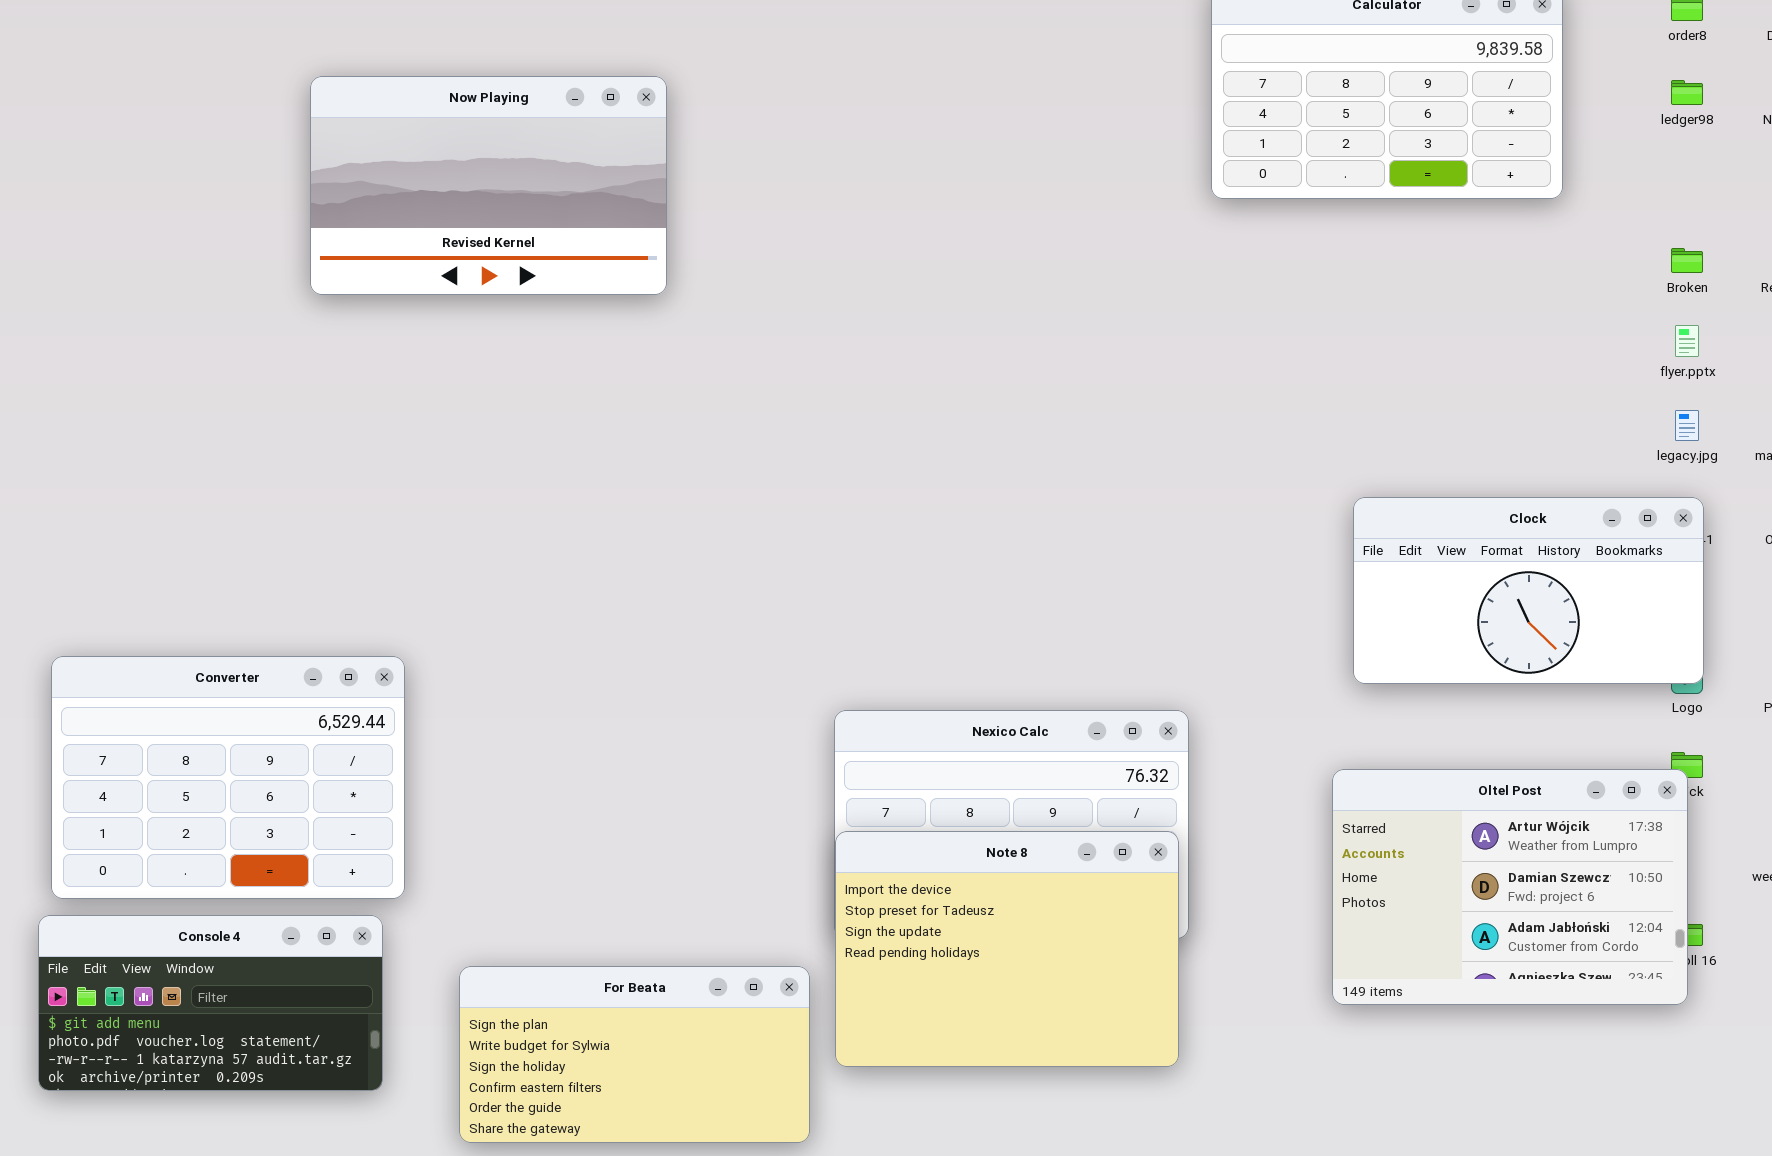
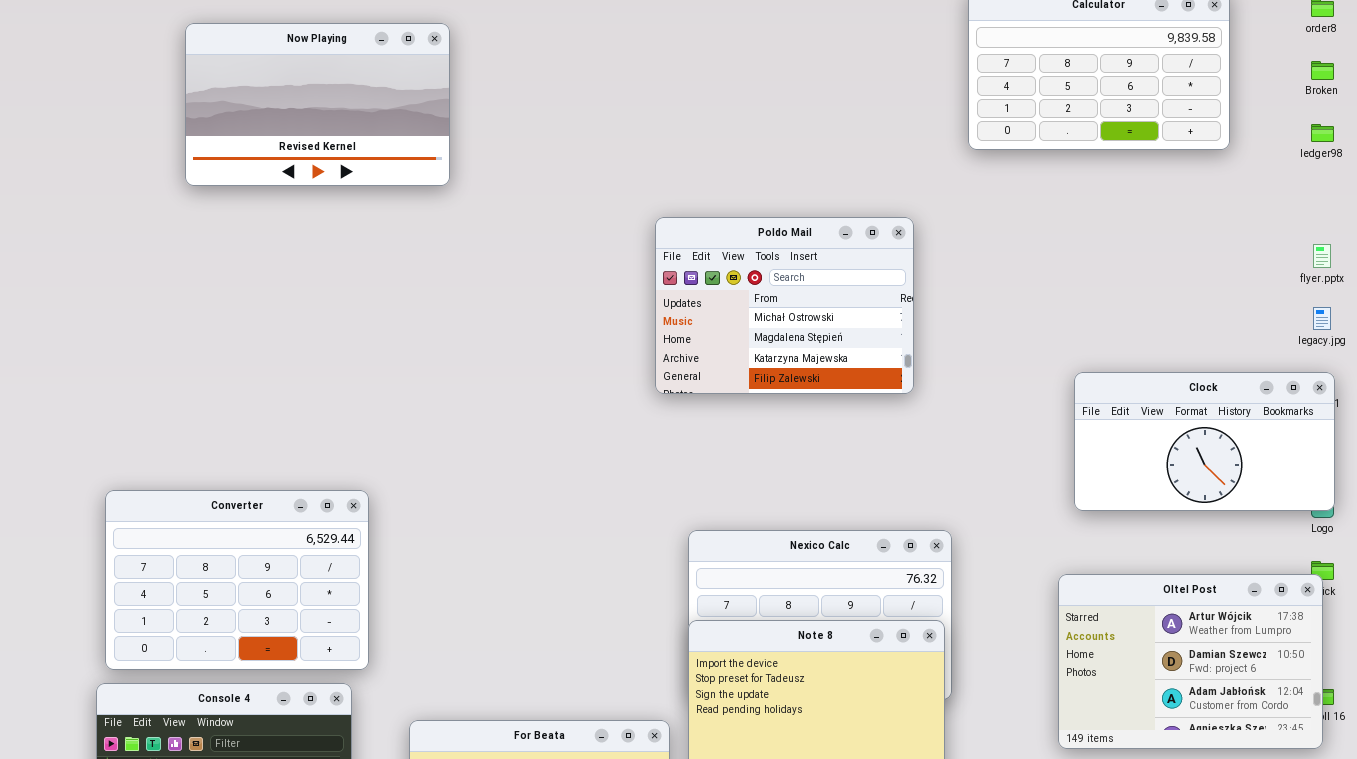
Now Playing: [310,76,667,295] -> [185,23,450,186], moved
ledger98: [1671,80,1703,105] -> [1311,124,1334,142], moved
Broken: [1671,248,1703,273] -> [1311,61,1334,80], moved
Poldo Mail: none -> [655,217,914,394], opened

